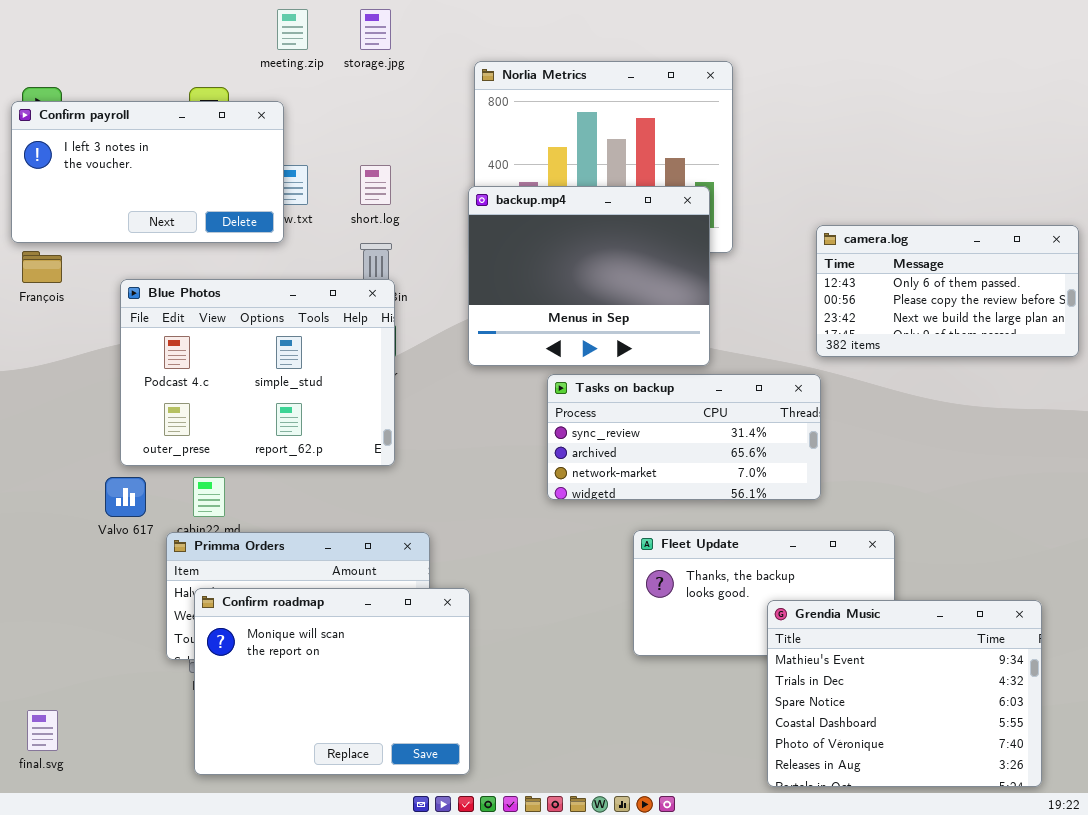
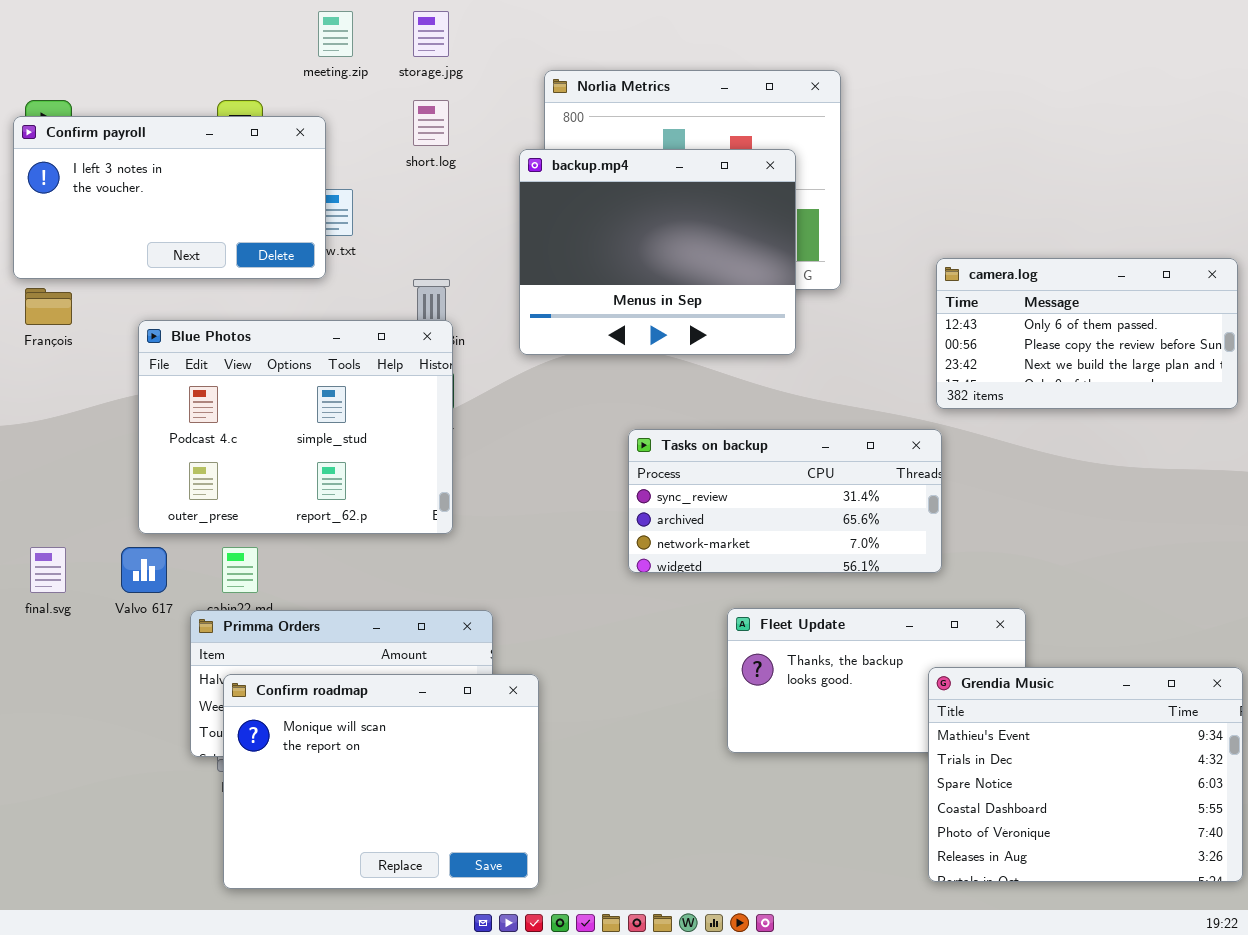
short.log: [360,165,391,205] -> [413,100,449,146], moved
backup.mp4: [468,186,710,366] -> [519,149,796,355], moved
Grendia Music: [767,600,1042,787] -> [928,667,1243,882], moved
final.svg: [27,710,58,751] -> [30,547,66,593], moved

